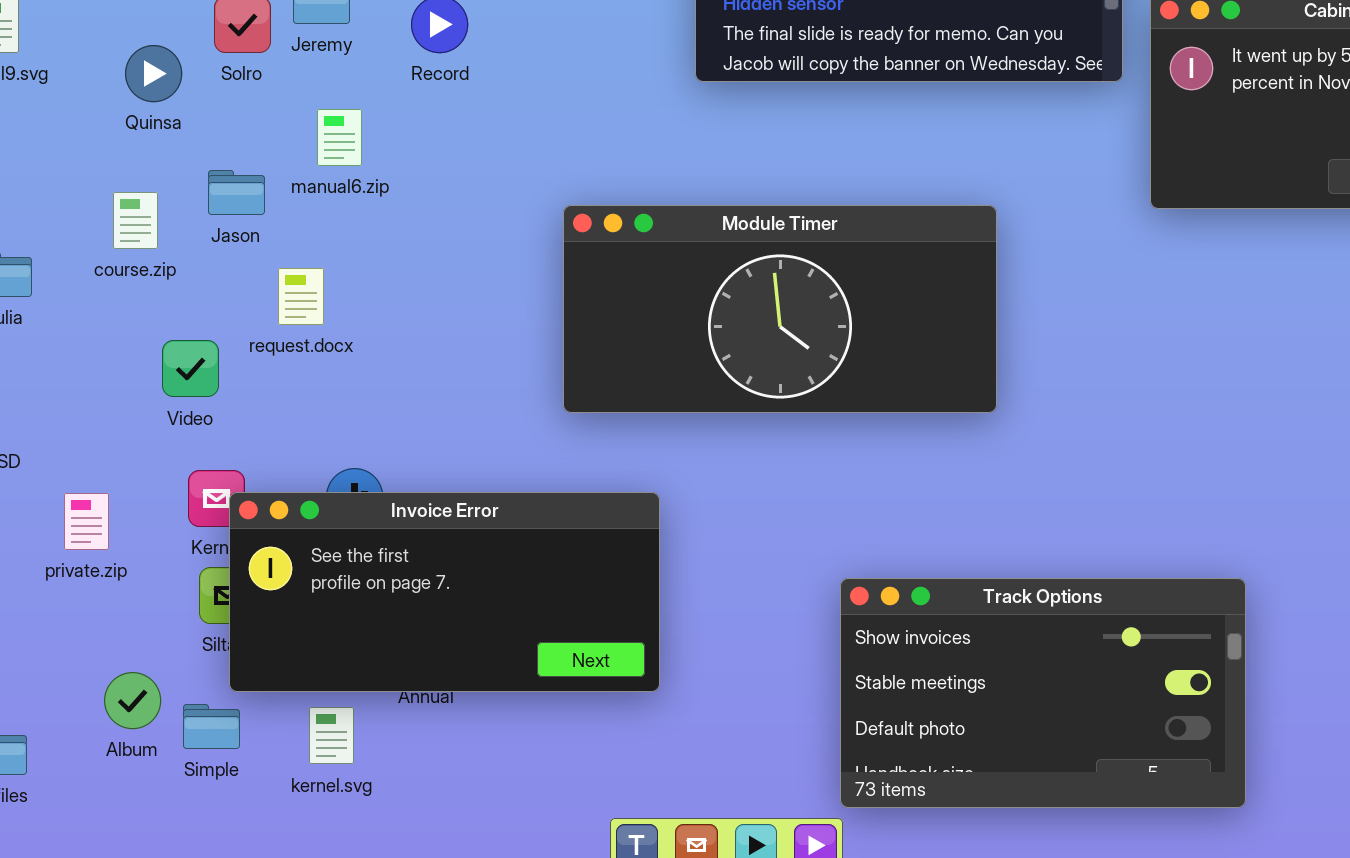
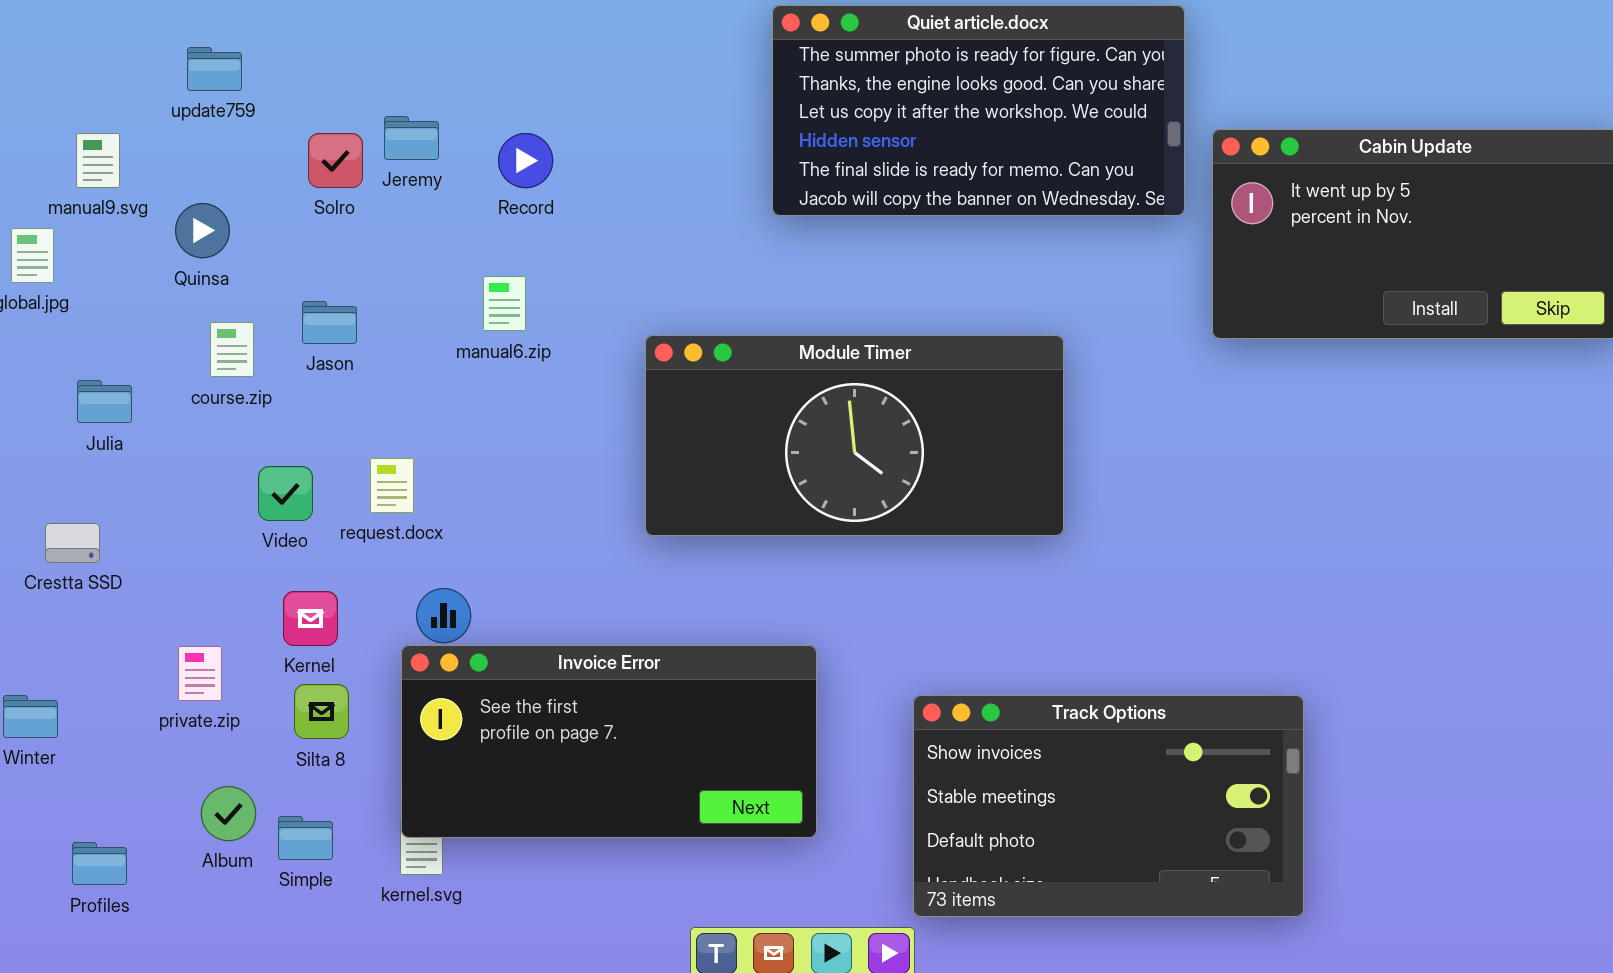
Quinsa: [125,45,182,102] -> [175,203,230,258], moved
manual6.zip: [317,109,362,166] -> [483,276,526,331], moved
request.docx: [278,268,324,325] -> [370,458,414,513], moved
Invoice Error: [229,492,660,692] -> [401,645,817,838], moved
private.zip: [64,493,109,550] -> [178,646,222,701], moved

